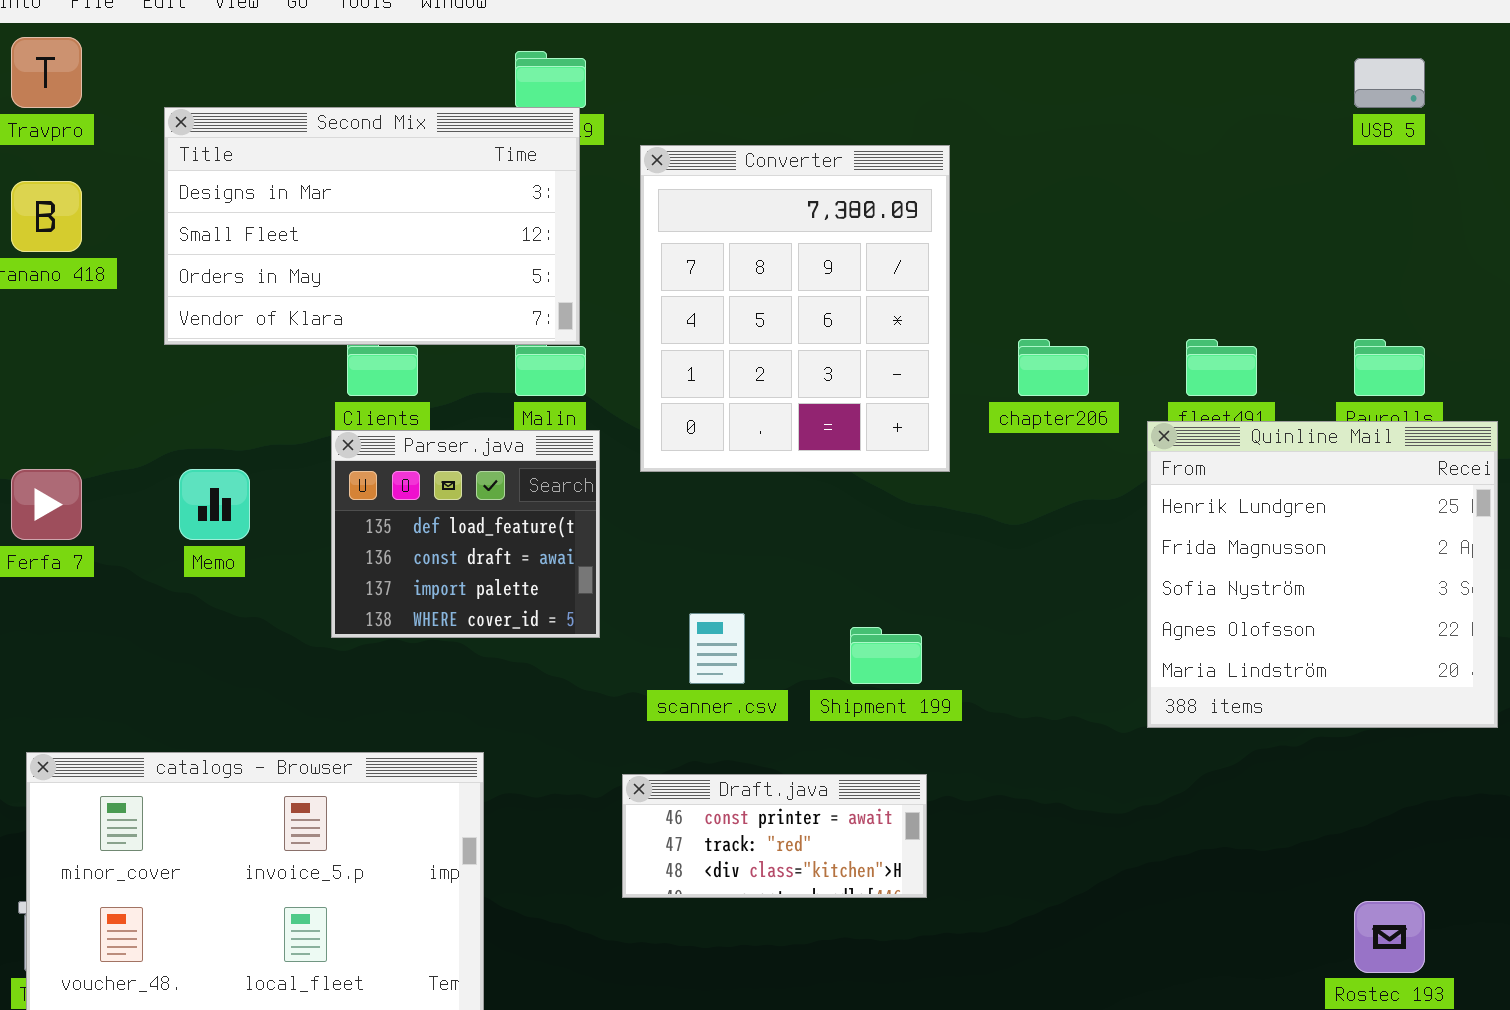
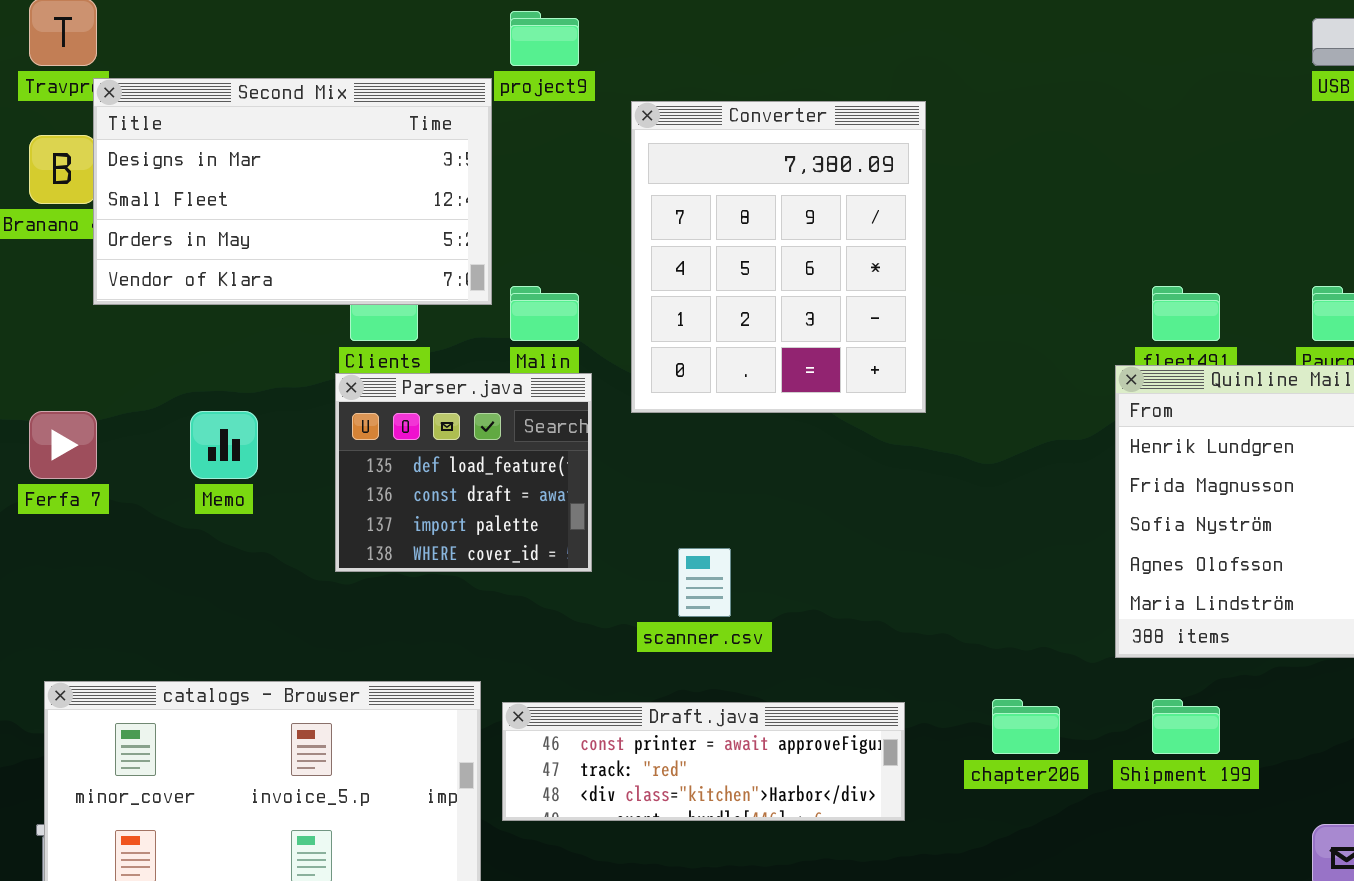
Second Mix: [164,107,580,345] -> [93,78,492,305], moved
chapter206: [1018,339,1089,396] -> [992,699,1060,754], moved
Shipment 199: [850,627,922,684] -> [1152,699,1220,754], moved
Draft.java: [622,774,927,898] -> [502,702,905,821], resized

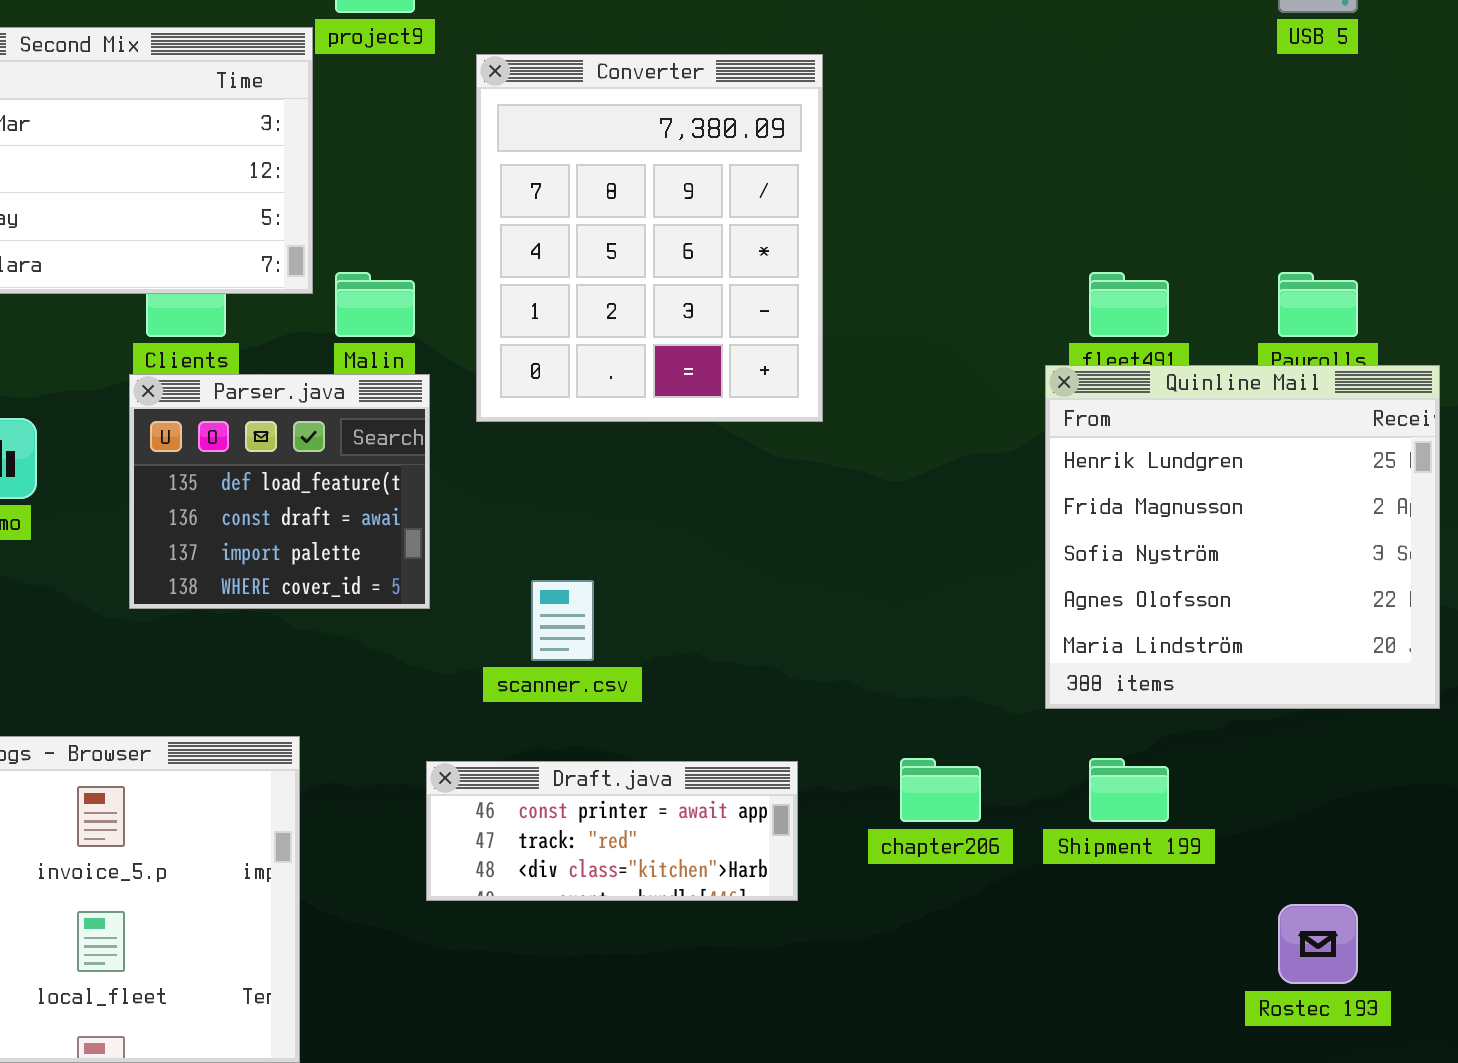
Draft.java: [502,702,905,821] -> [426,761,798,901], resized

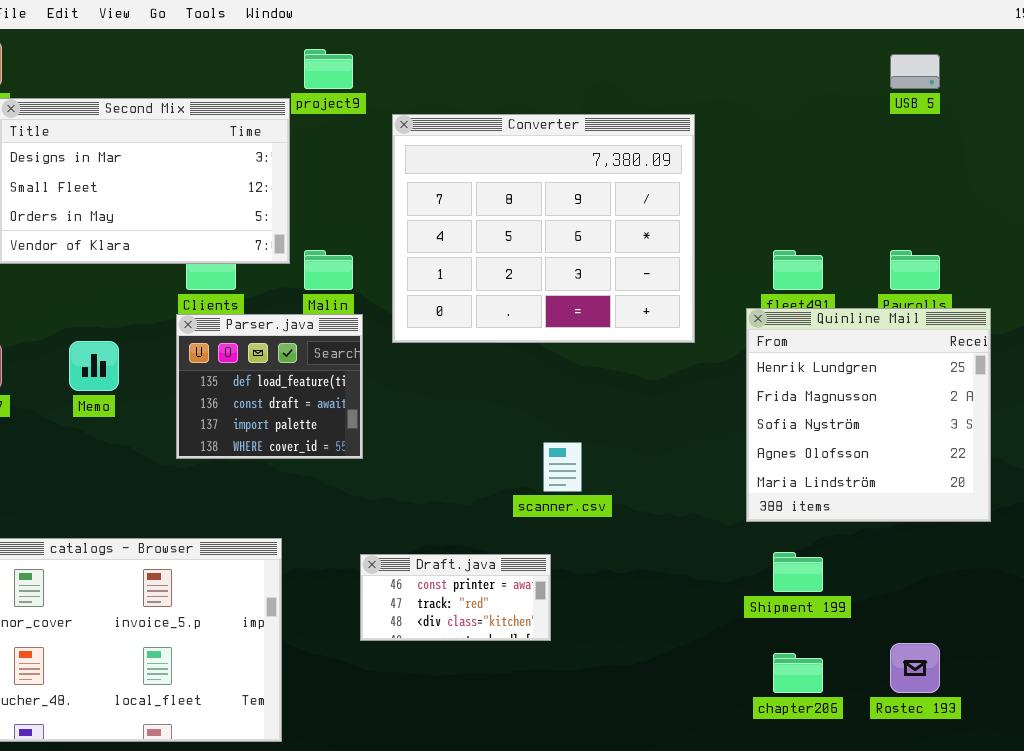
Converter: [476,54,823,422] -> [392,114,695,343], resized
scanner.csv: [531,580,594,661] -> [543,442,582,492], moved
chapter206: [900,758,981,822] -> [773,653,823,693], moved
Draft.java: [426,761,798,901] -> [360,554,551,641], resized

